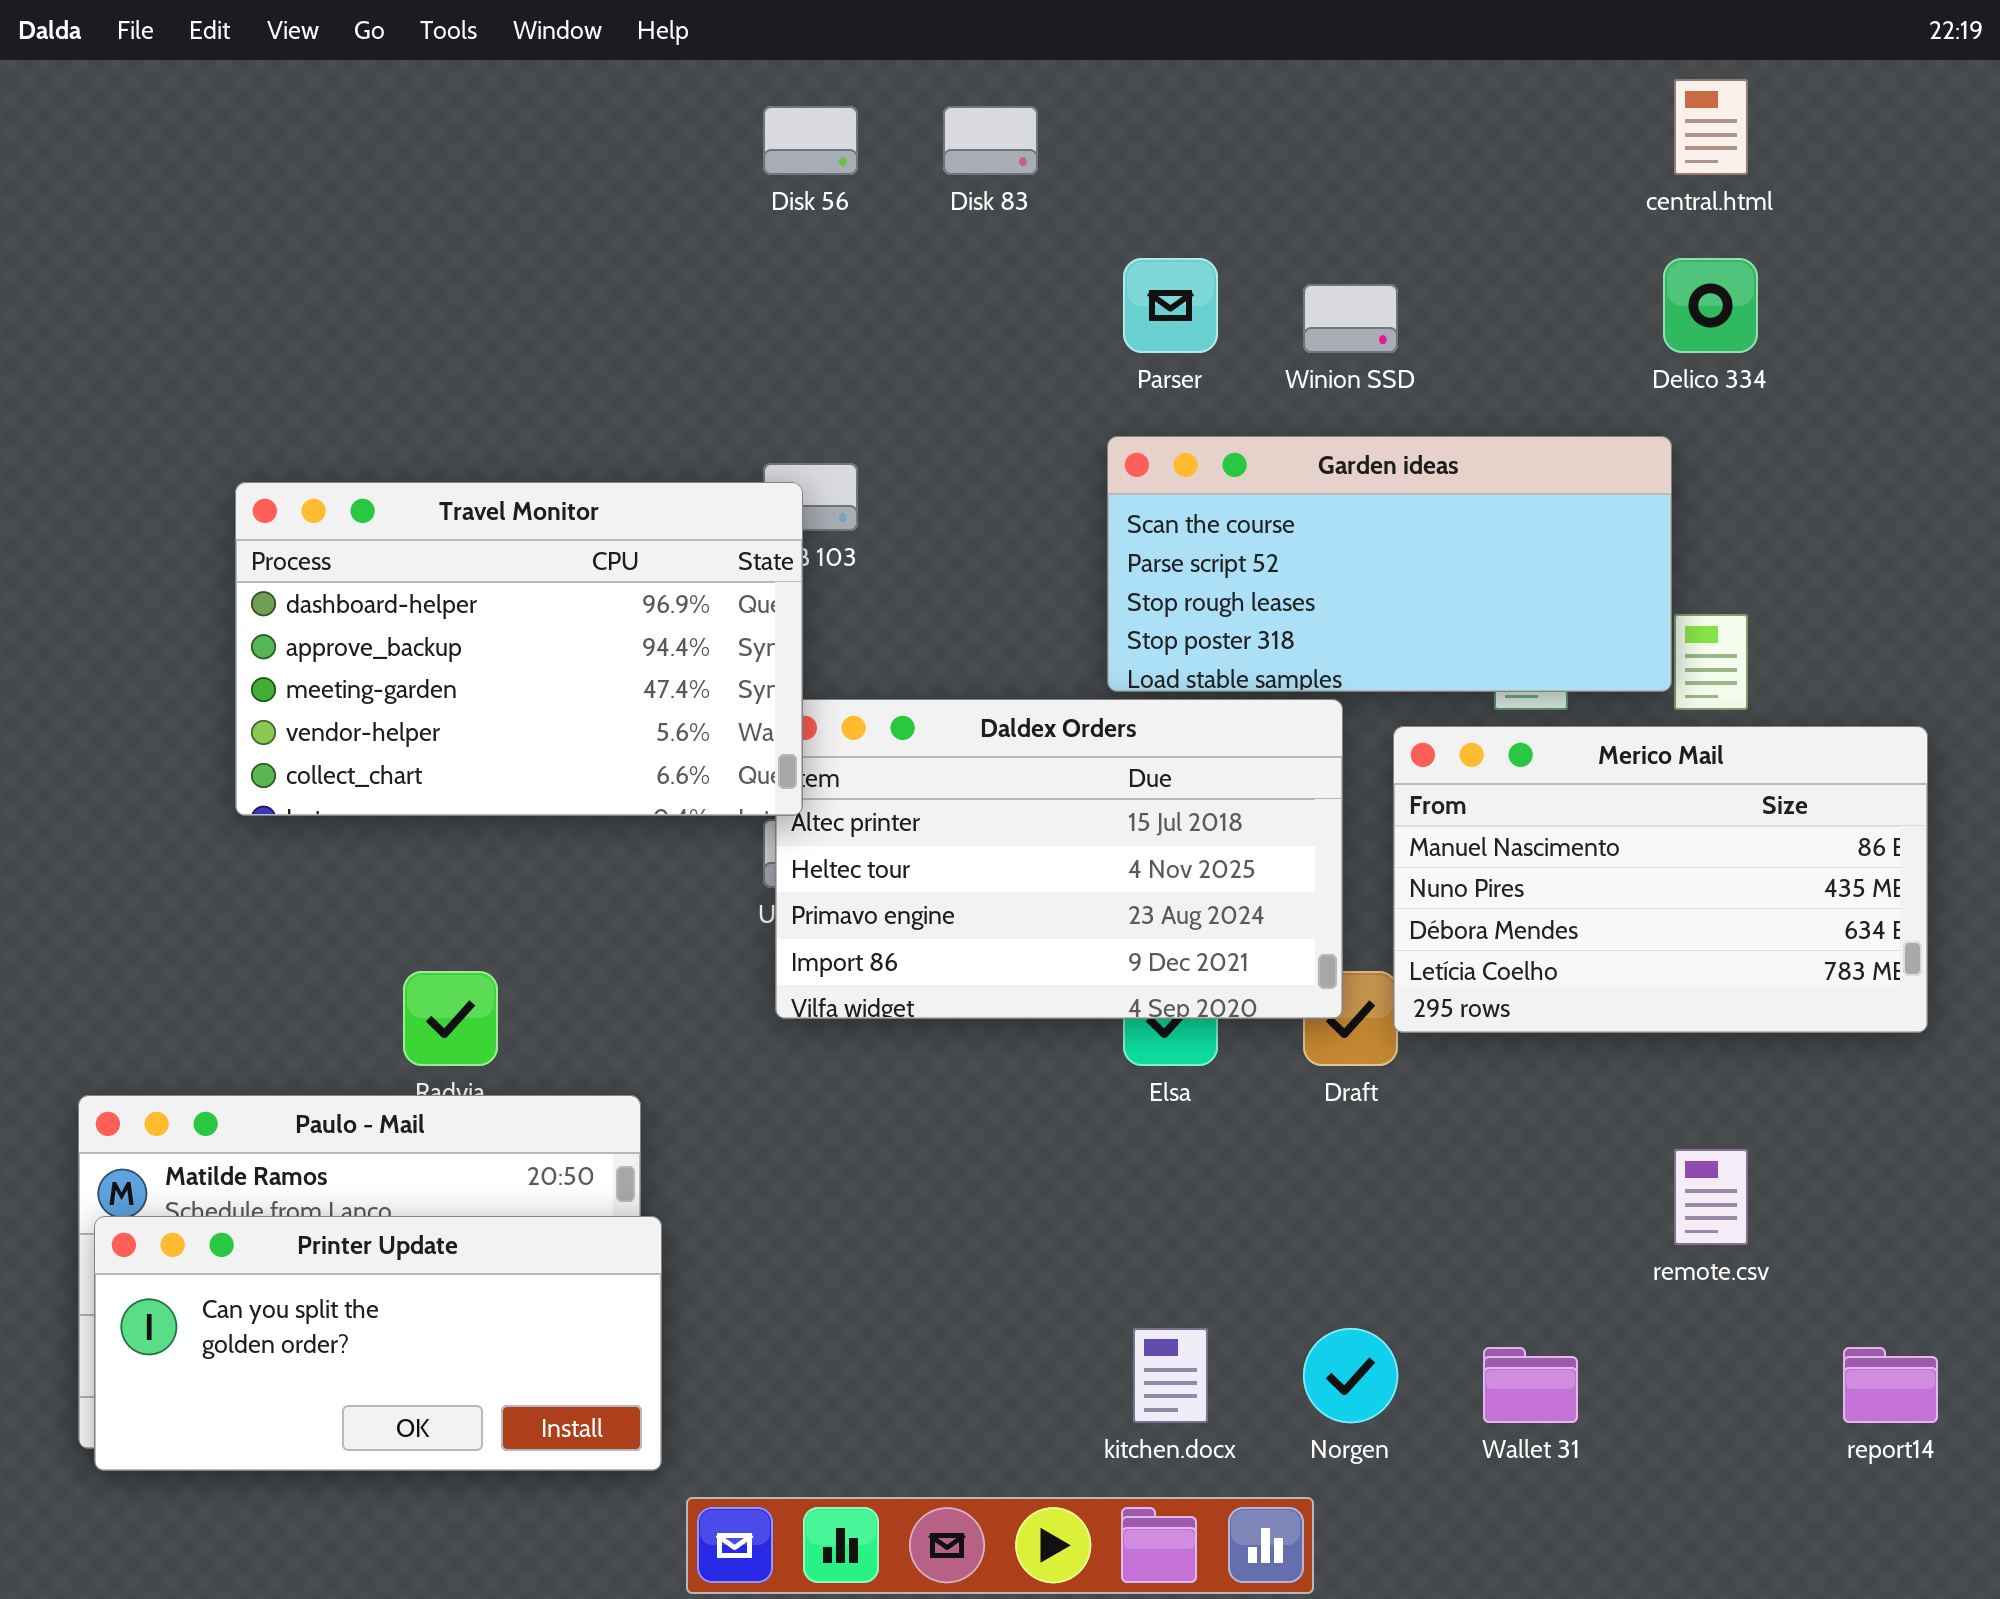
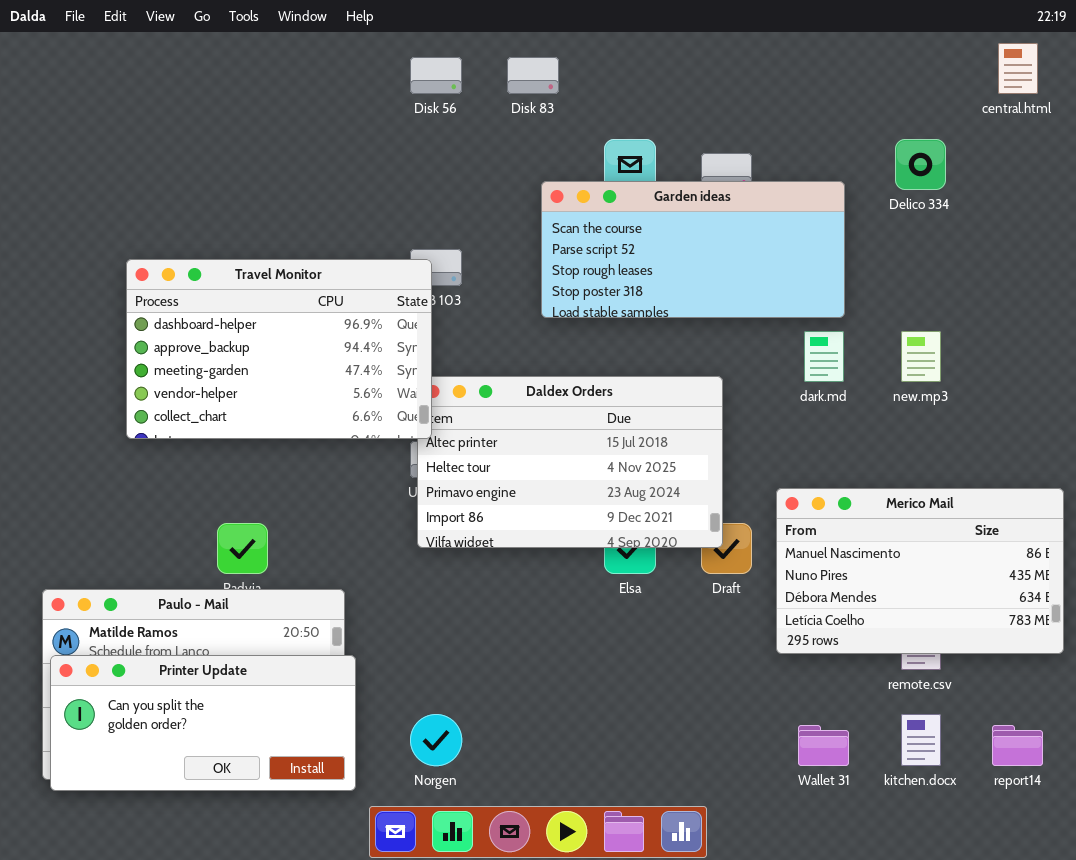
central.html: [1674,79,1748,175] -> [998,43,1038,94], moved
Garden ideas: [1107,436,1672,692] -> [541,181,845,318], moved
Merico Mail: [1393,726,1928,1033] -> [776,488,1064,654], moved
kitchen.docx: [1133,1328,1208,1423] -> [901,714,941,766], moved
Norgen: [1303,1328,1398,1423] -> [410,714,462,766], moved

